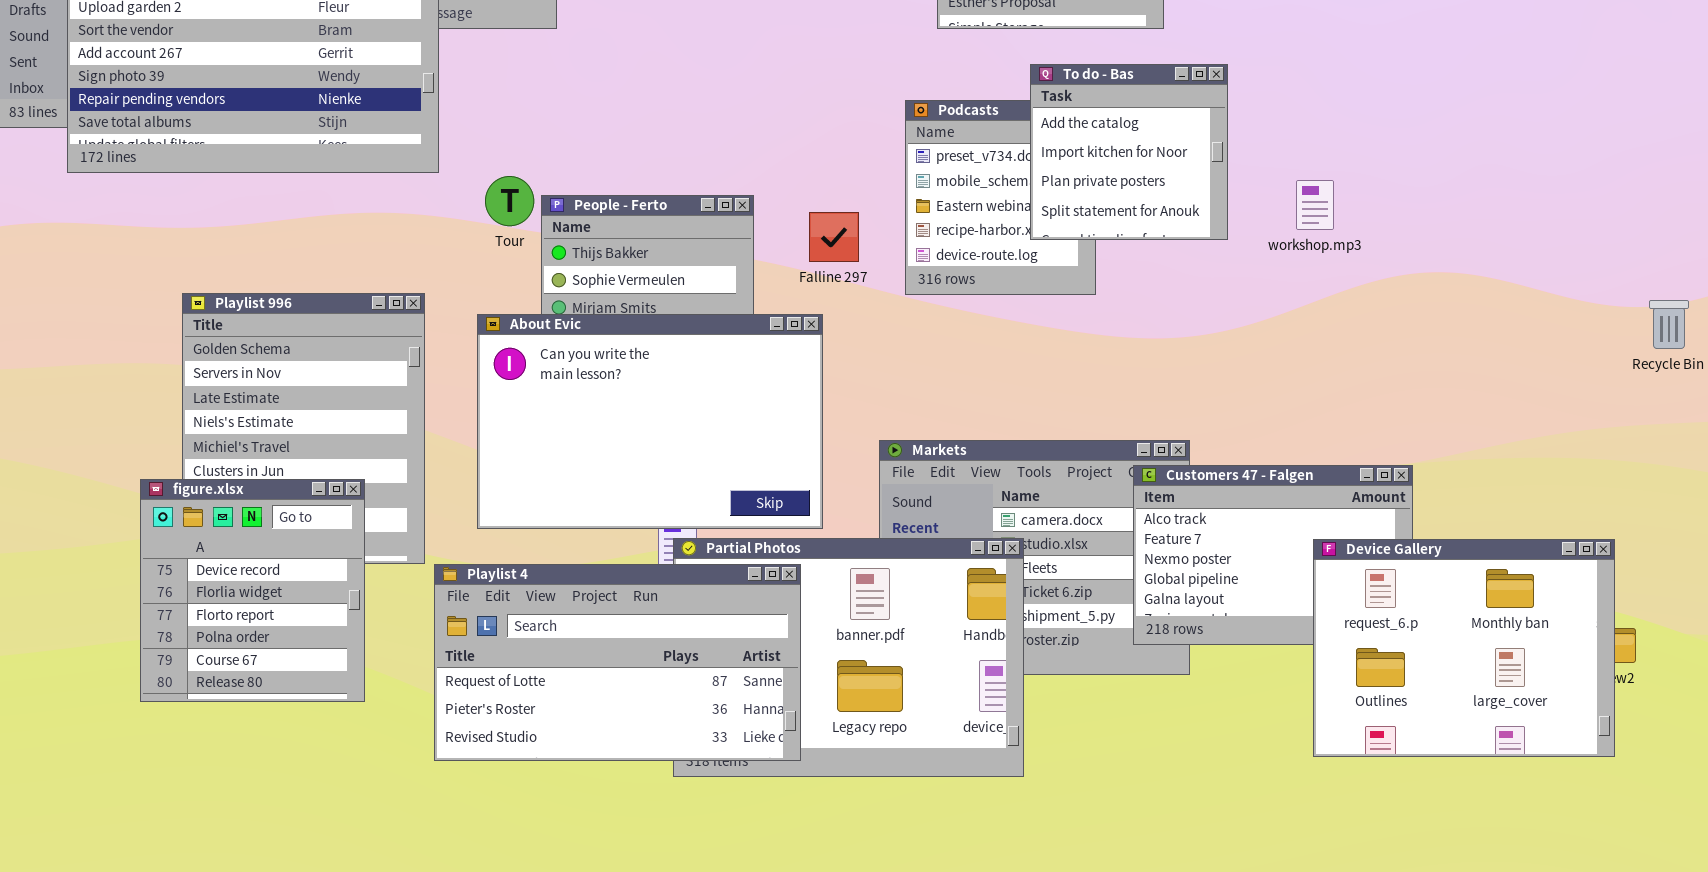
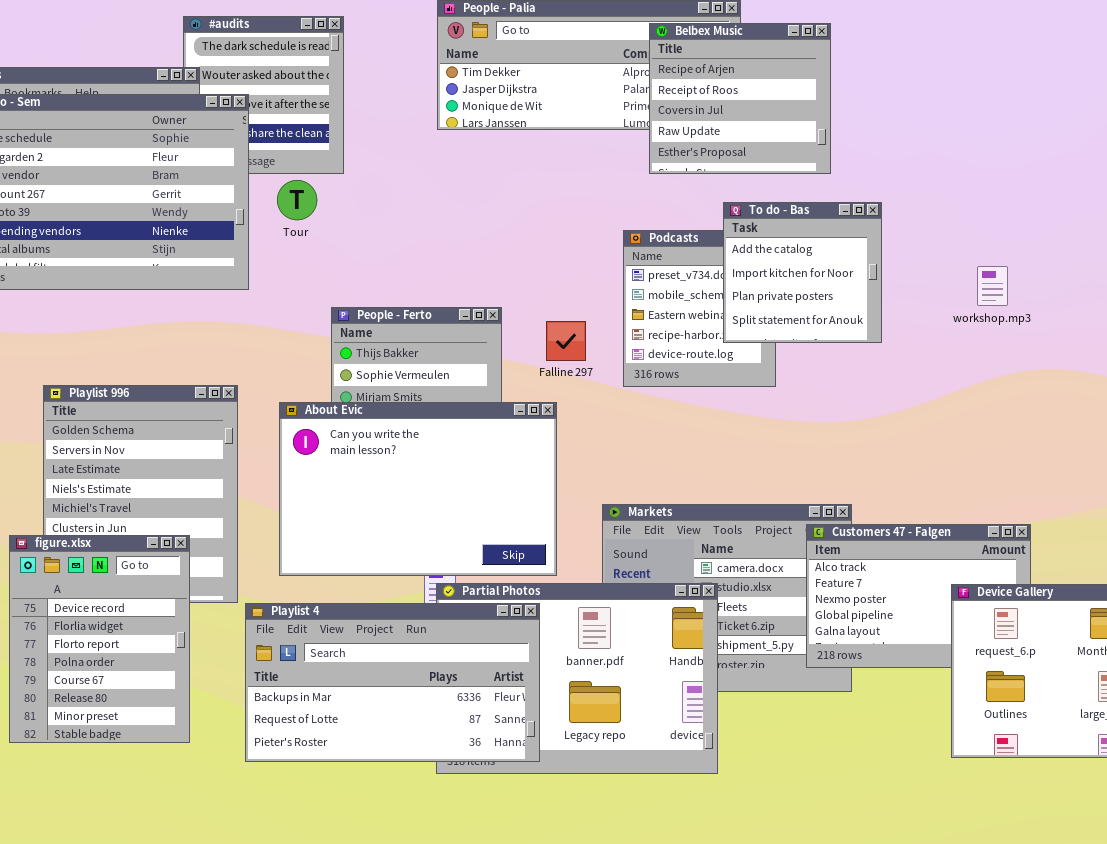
Tour: [485,176,534,226] -> [277,180,317,220], moved
workshop.mp3: [1296,180,1334,230] -> [977,266,1008,306], moved
figure.xlsx: [140,479,365,702] -> [9,535,190,743], resized
Playlist 4: [434,564,801,761] -> [245,603,540,762], scrolled up 1 row

